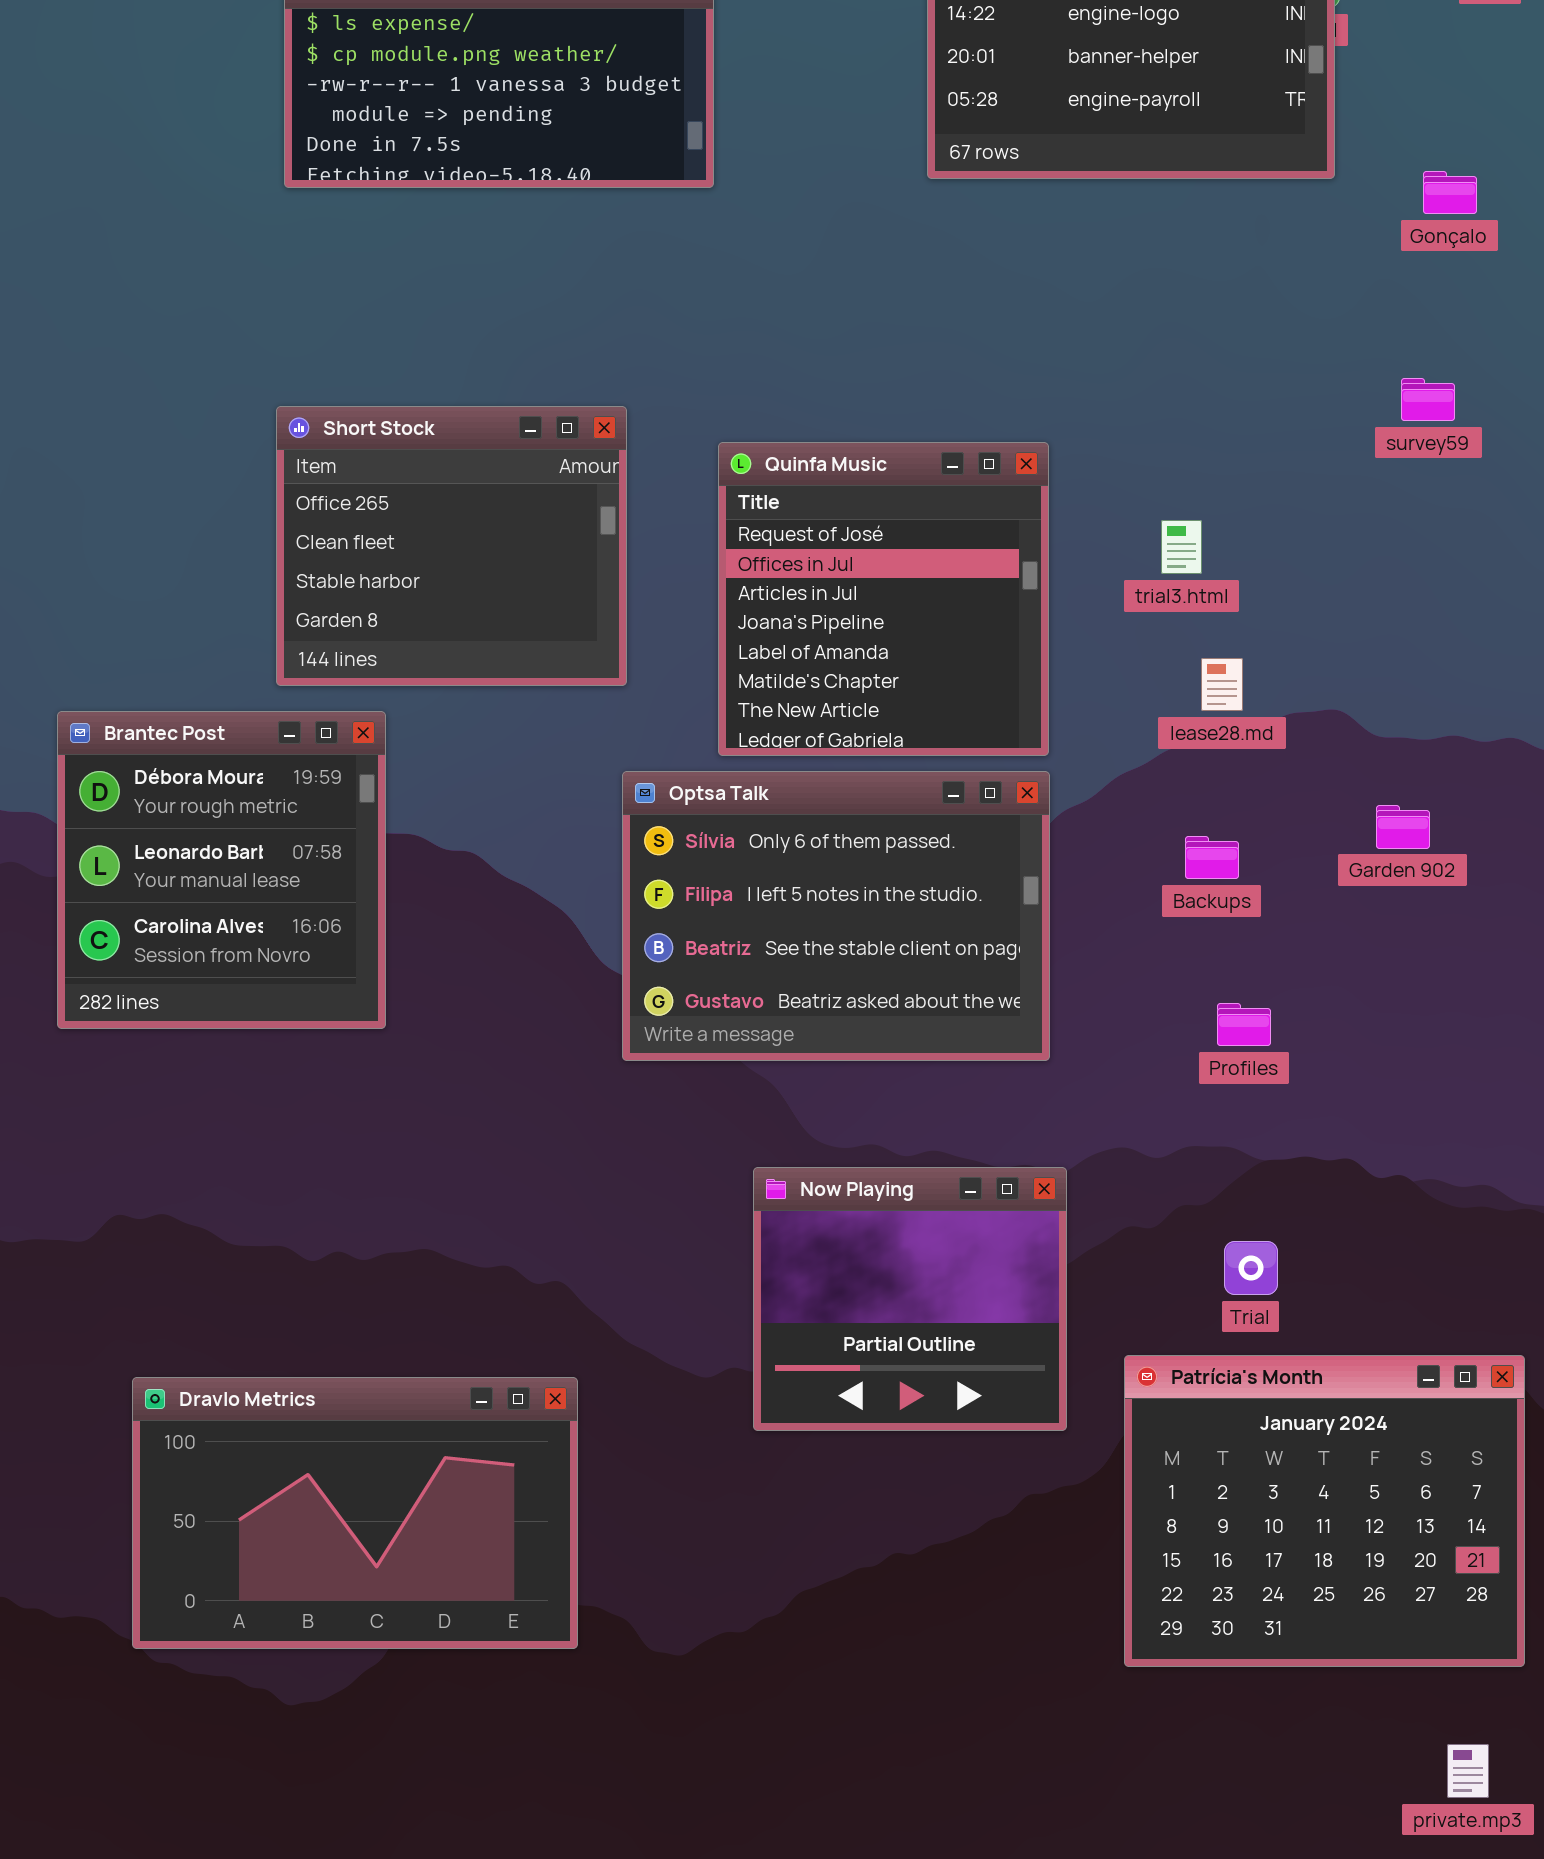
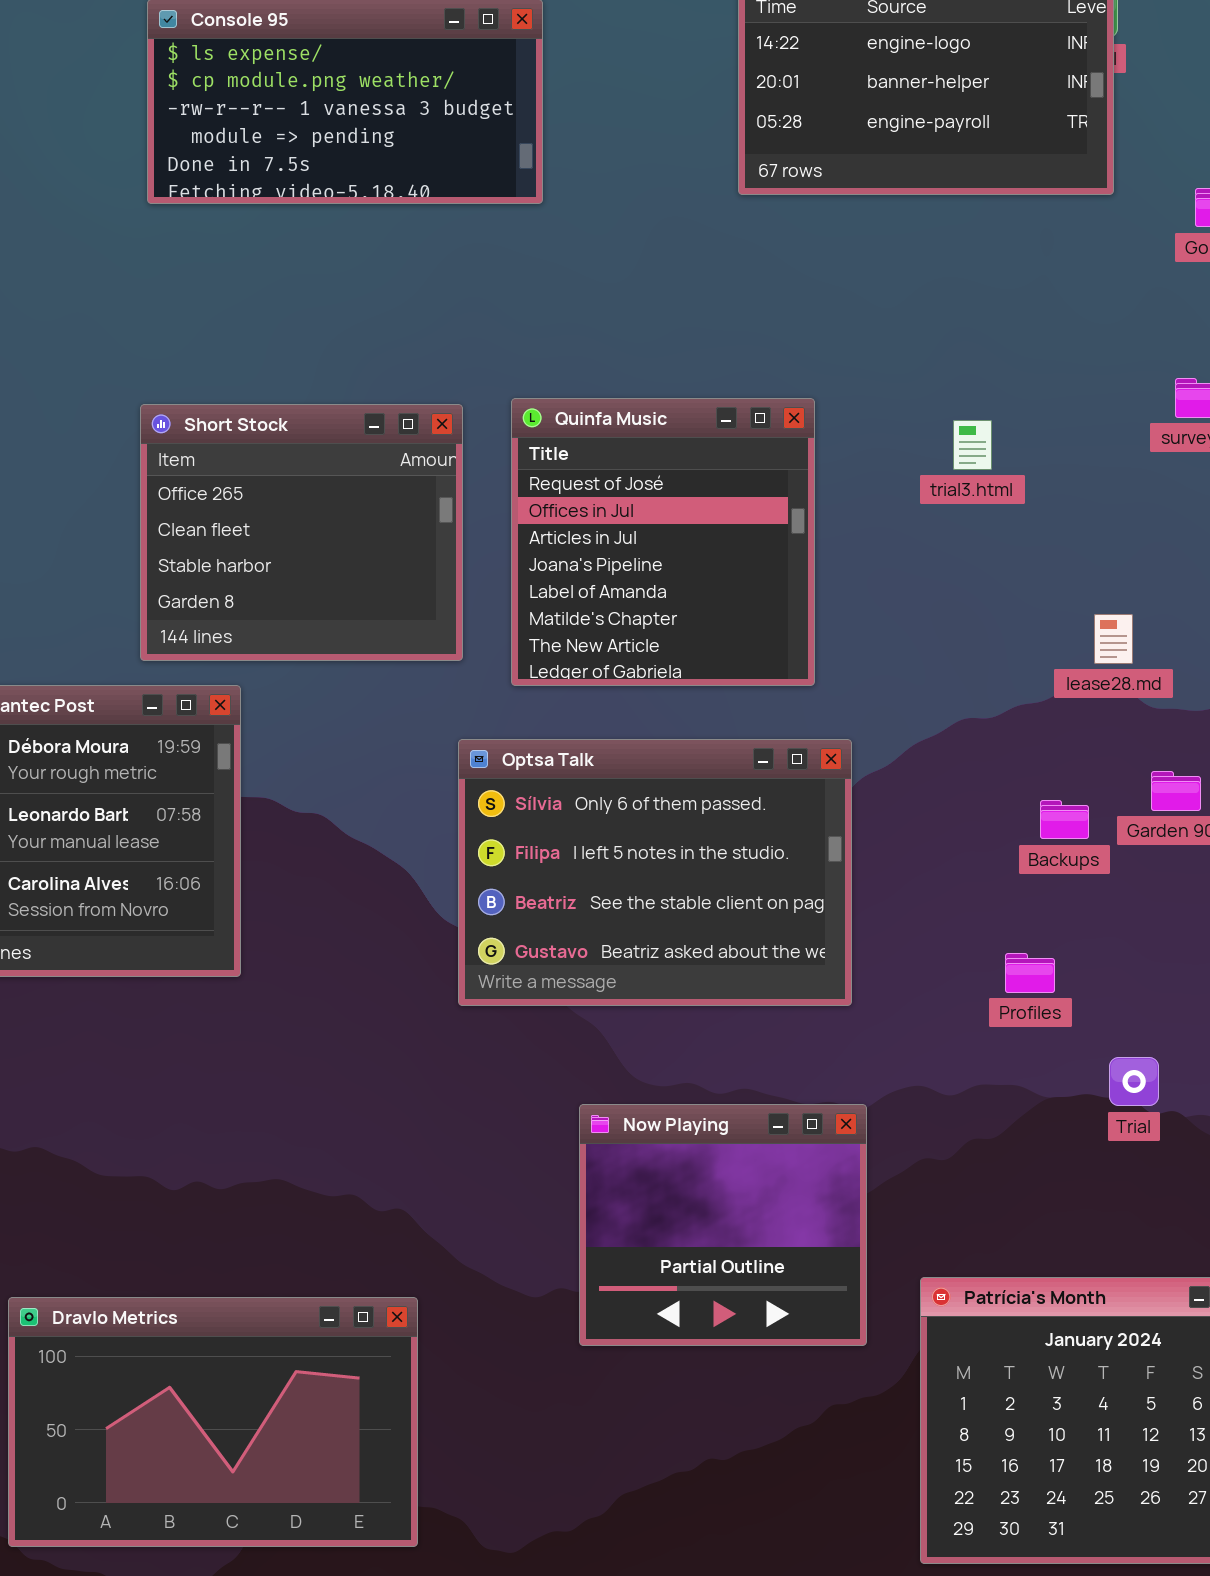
Quinfa Music: [718,442,1049,756] -> [511,398,815,686], moved
trial3.html: [1161,520,1202,574] -> [953,420,992,470], moved
lease28.md: [1201,658,1243,711] -> [1094,614,1133,664], moved
Backups: [1185,836,1239,879] -> [1040,800,1089,839], moved
Trial: [1224,1241,1278,1295] -> [1109,1057,1159,1106], moved

